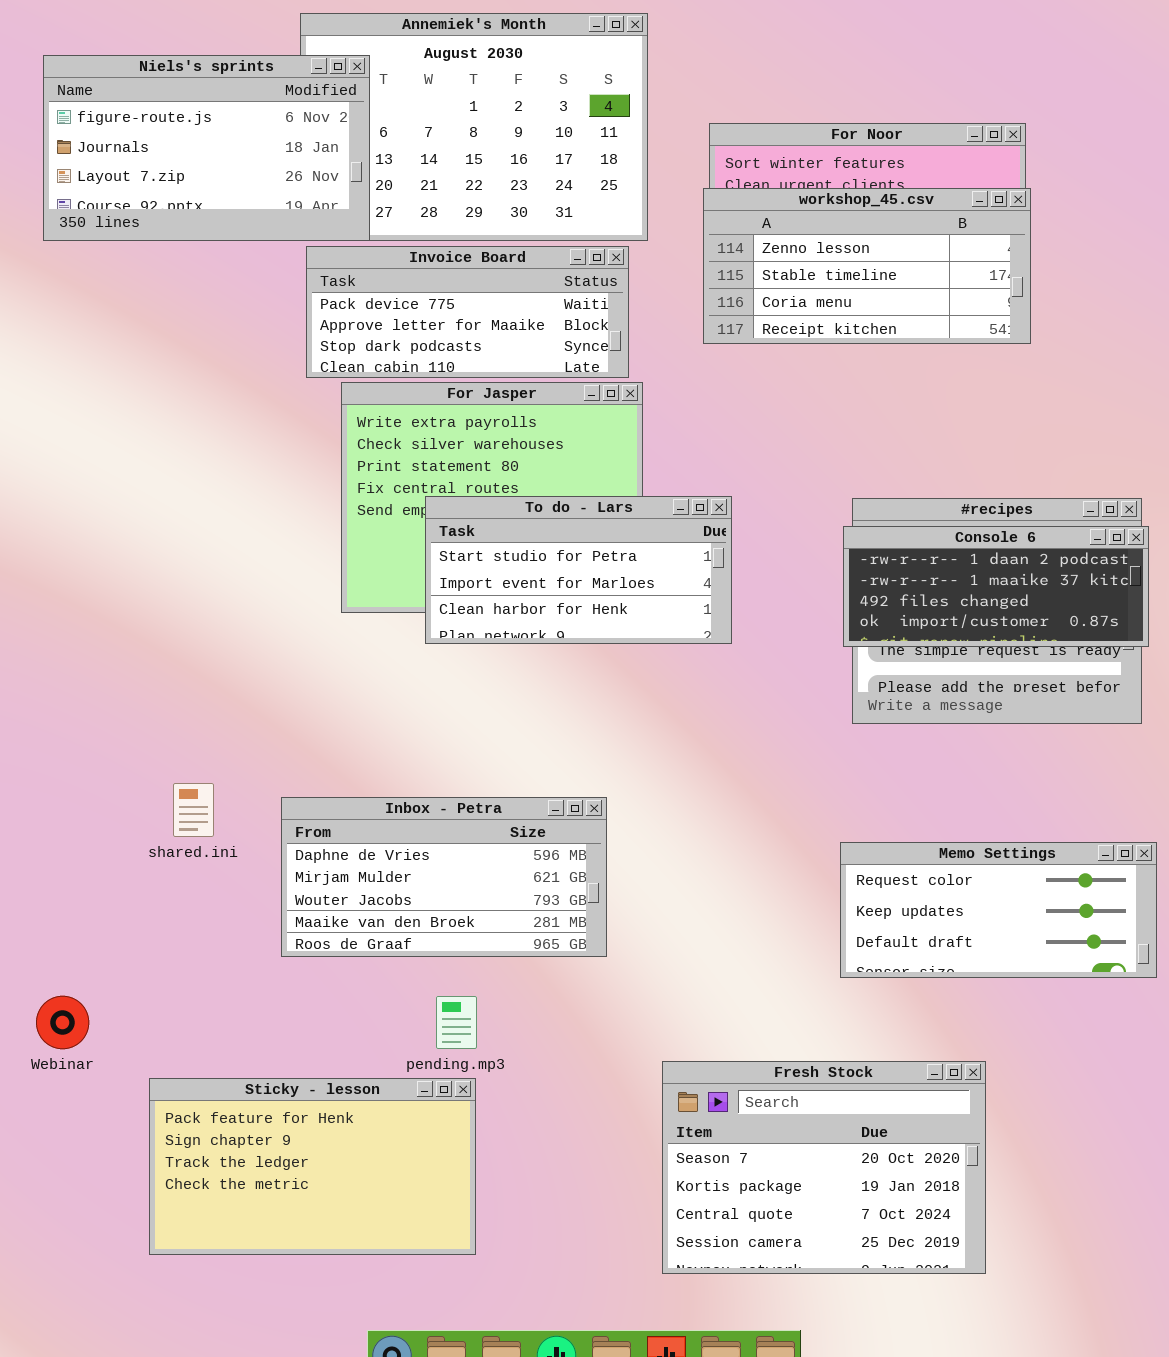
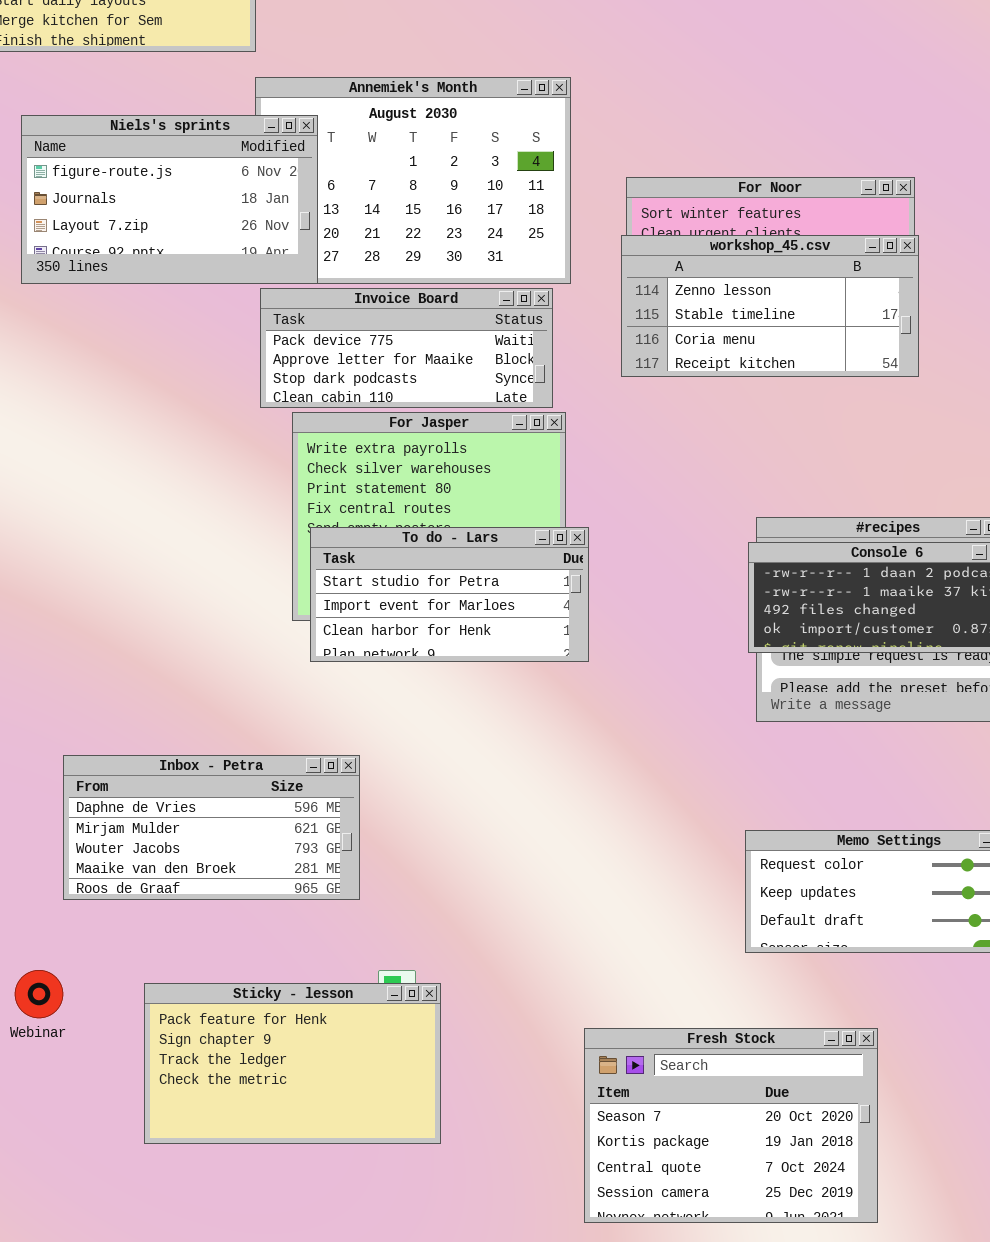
To do - Lars: [425,496,732,644] -> [310,527,589,662], moved
Inbox - Petra: [281,797,607,957] -> [63,755,360,900], moved
Sticky - lesson: [149,1078,476,1255] -> [144,983,441,1144], moved

